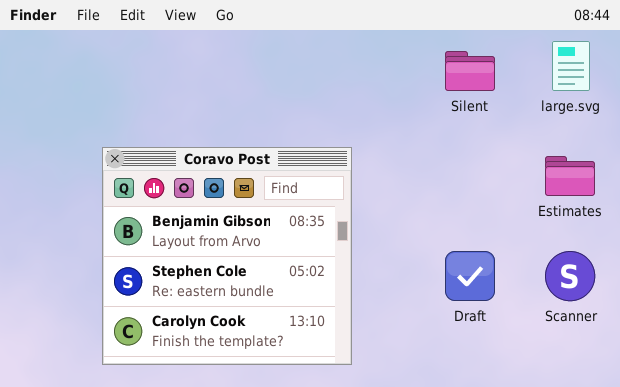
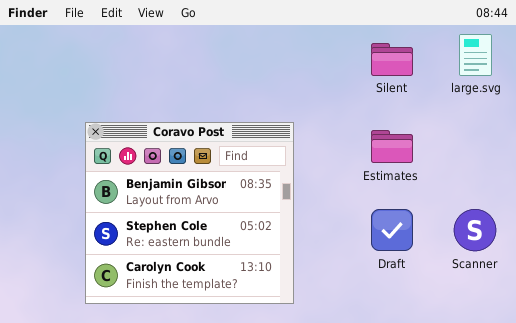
Estimates: [545,156,595,196] -> [371,130,413,163], moved

